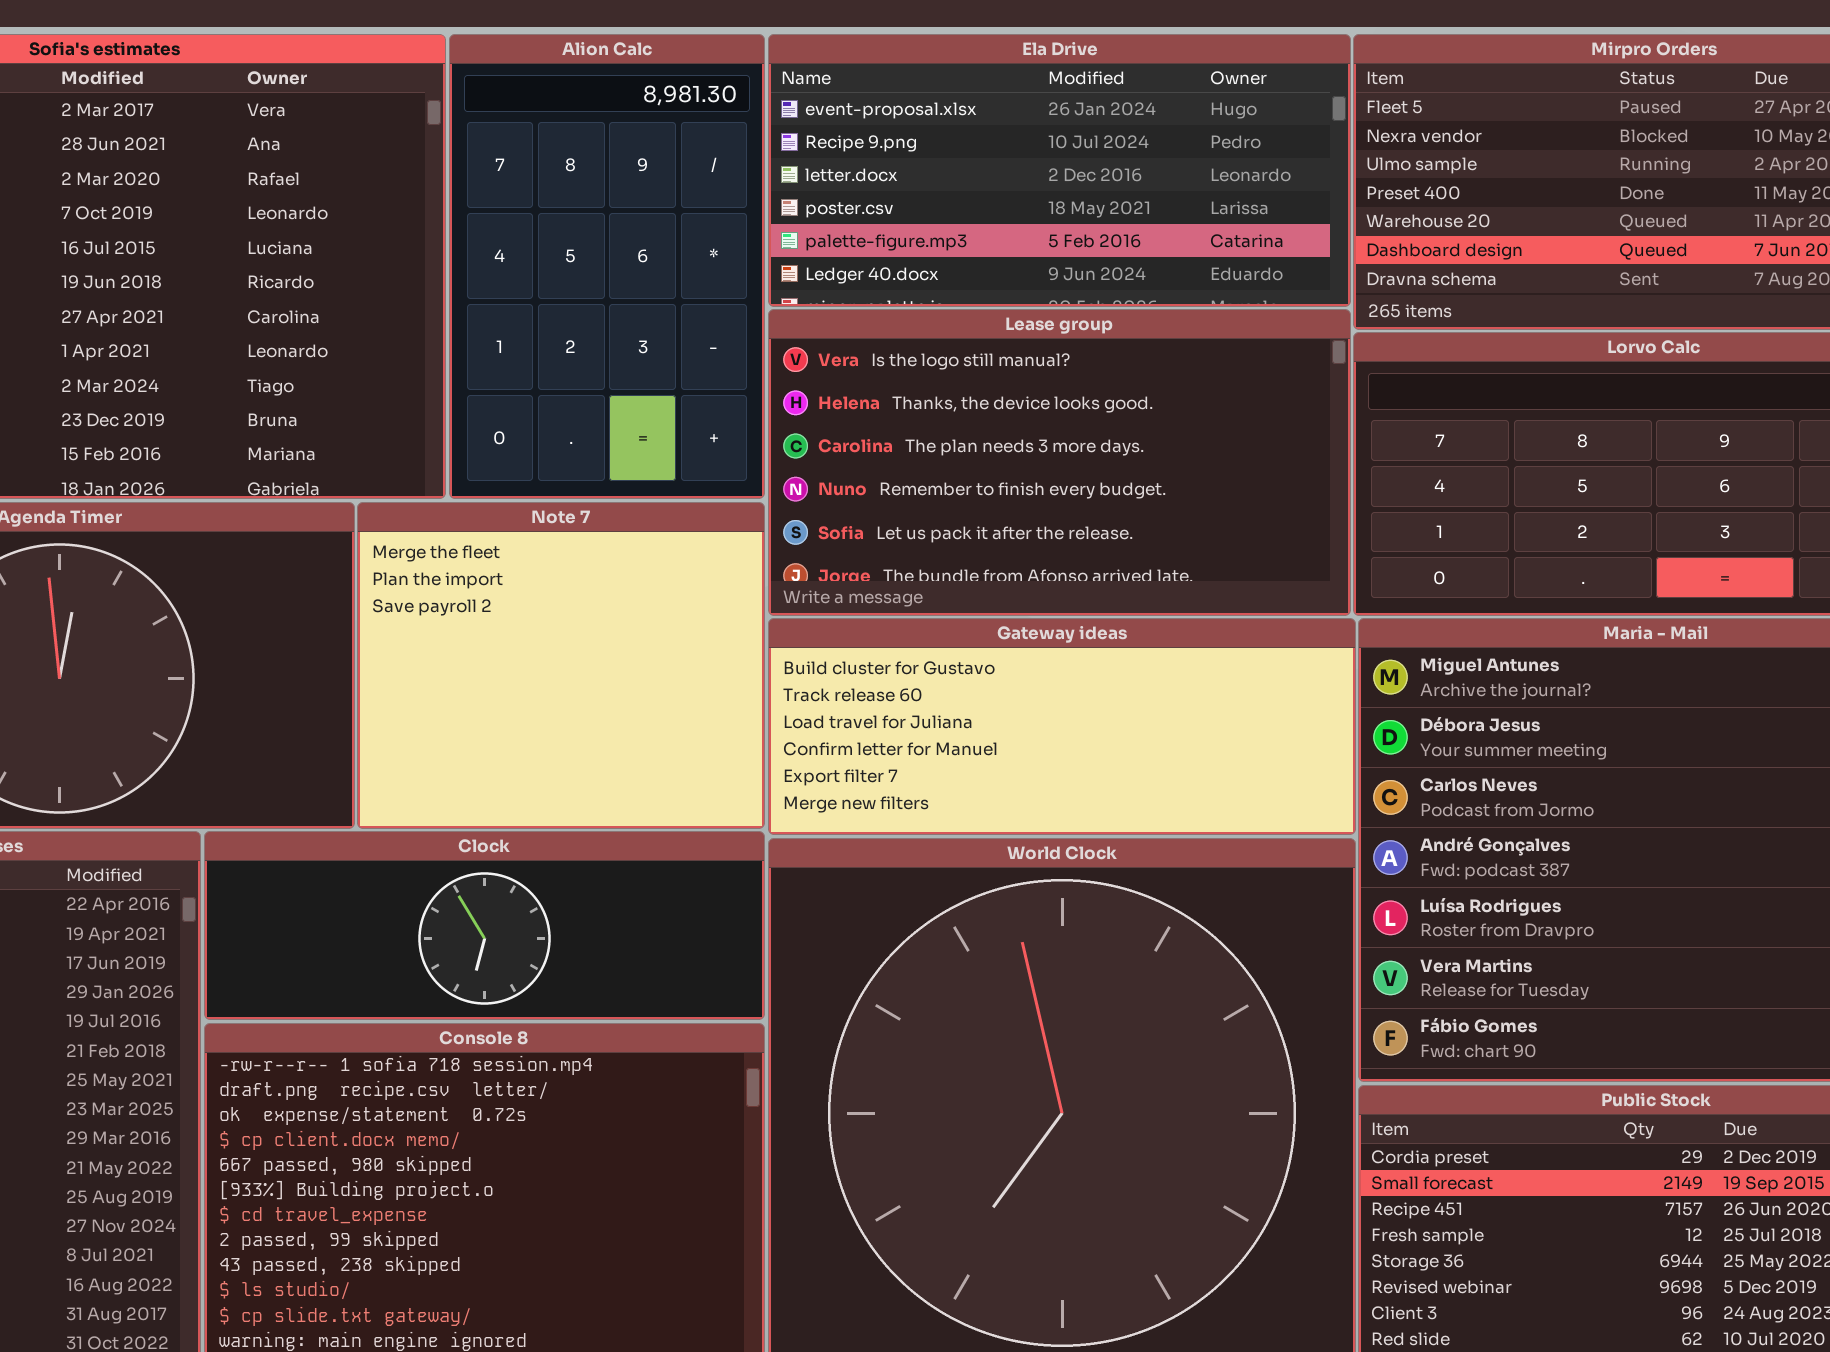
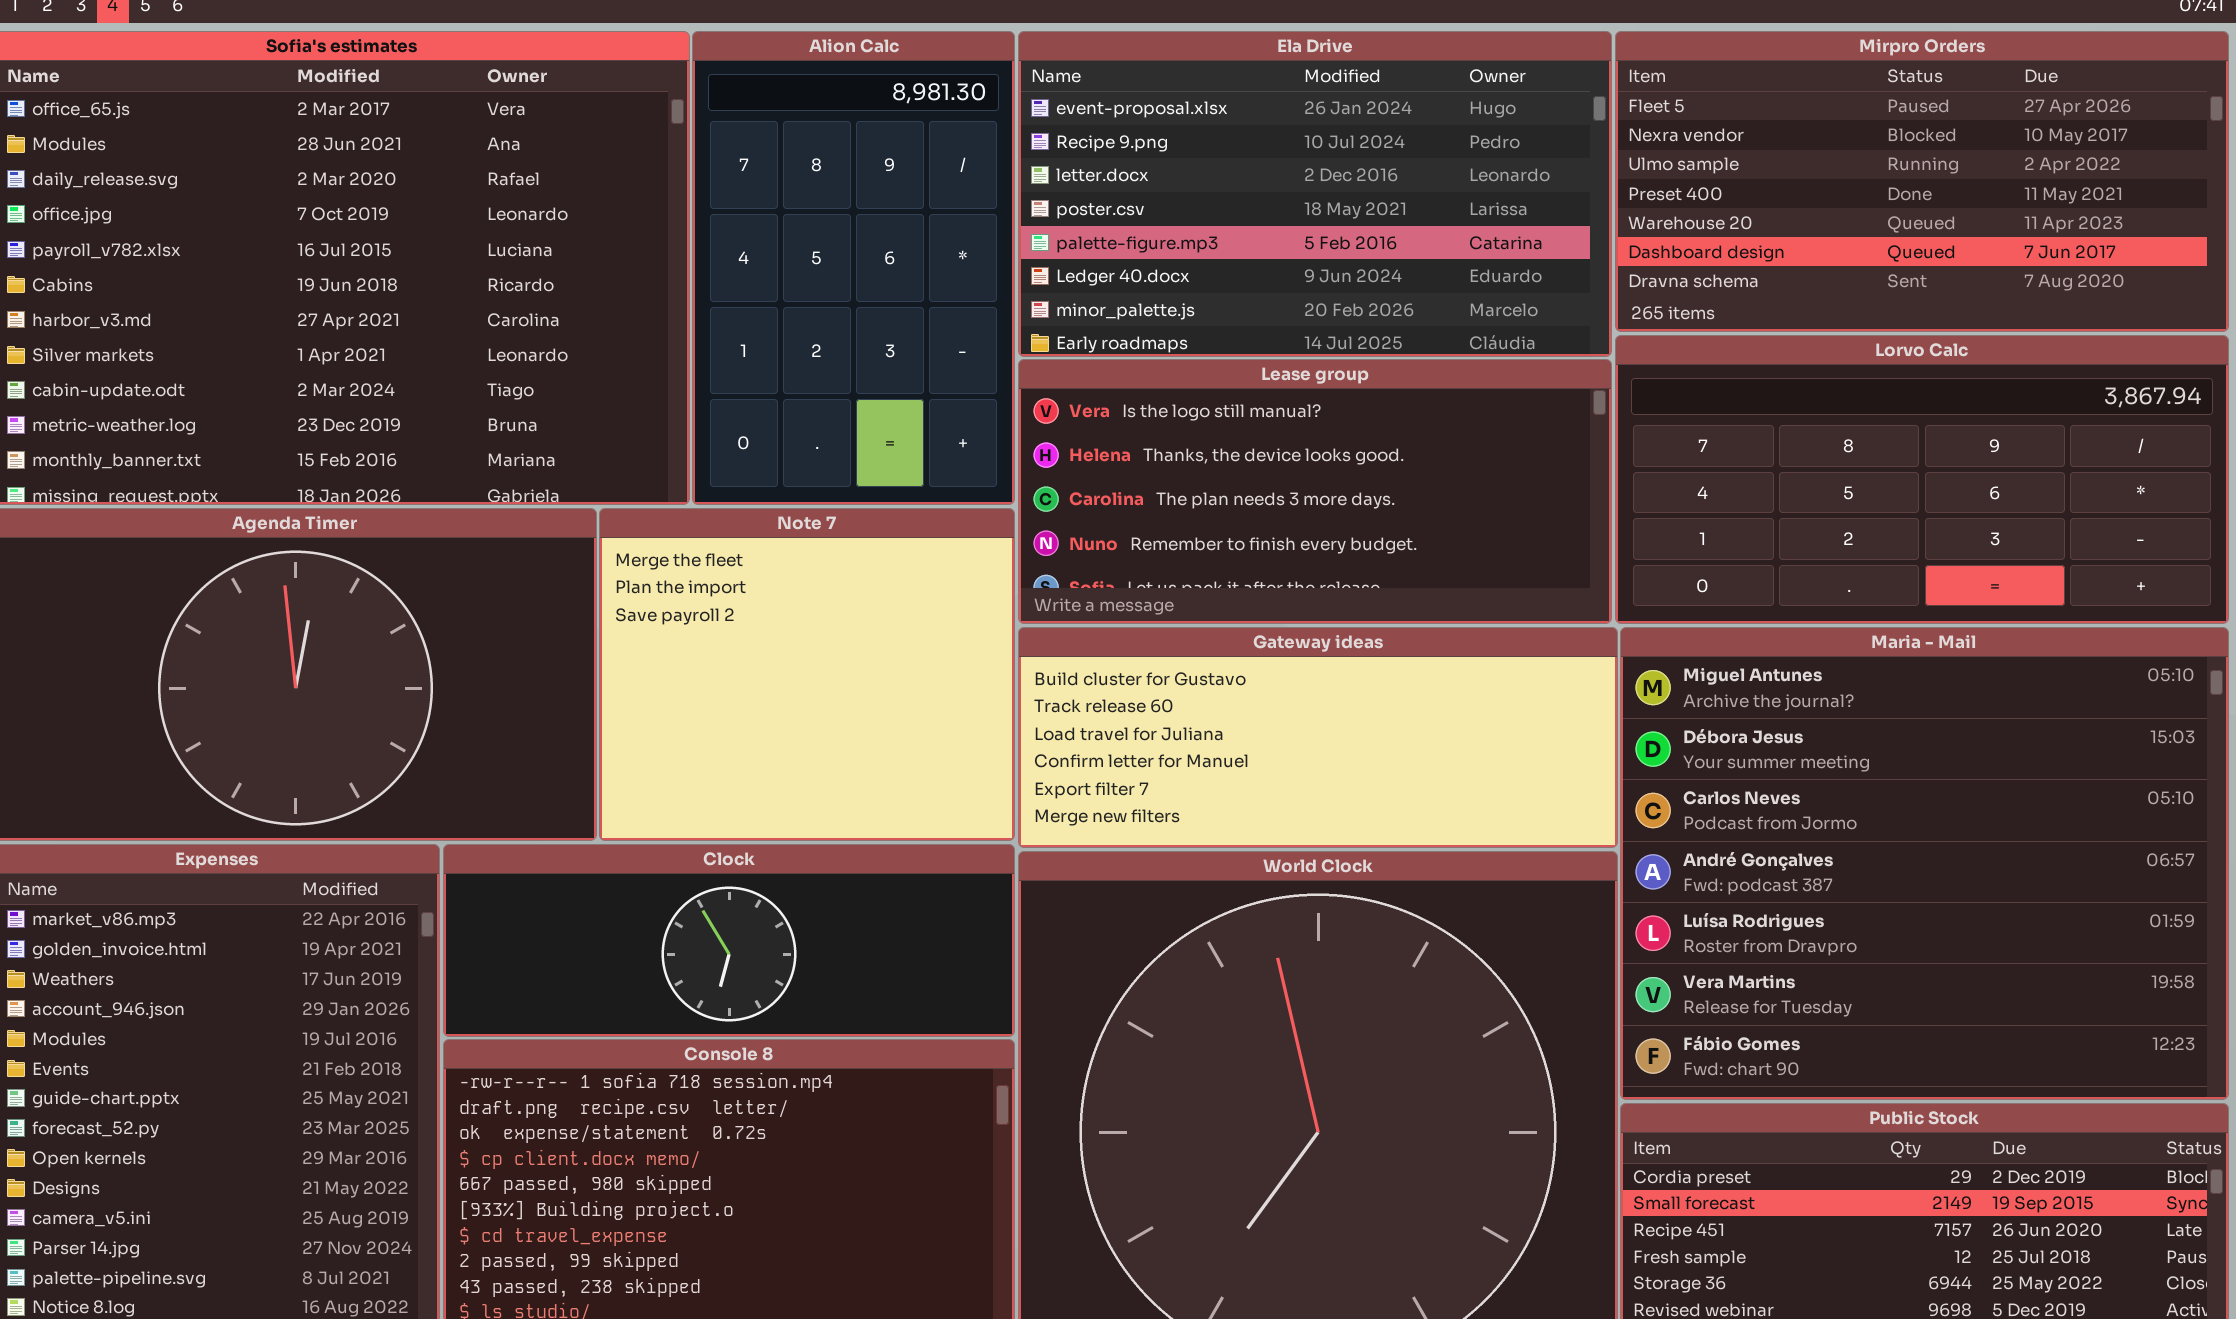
Ela Drive: [768,34,1351,307] -> [1018,31,1612,357], resized
Lease group: [768,309,1351,616] -> [1018,359,1612,624], resized

